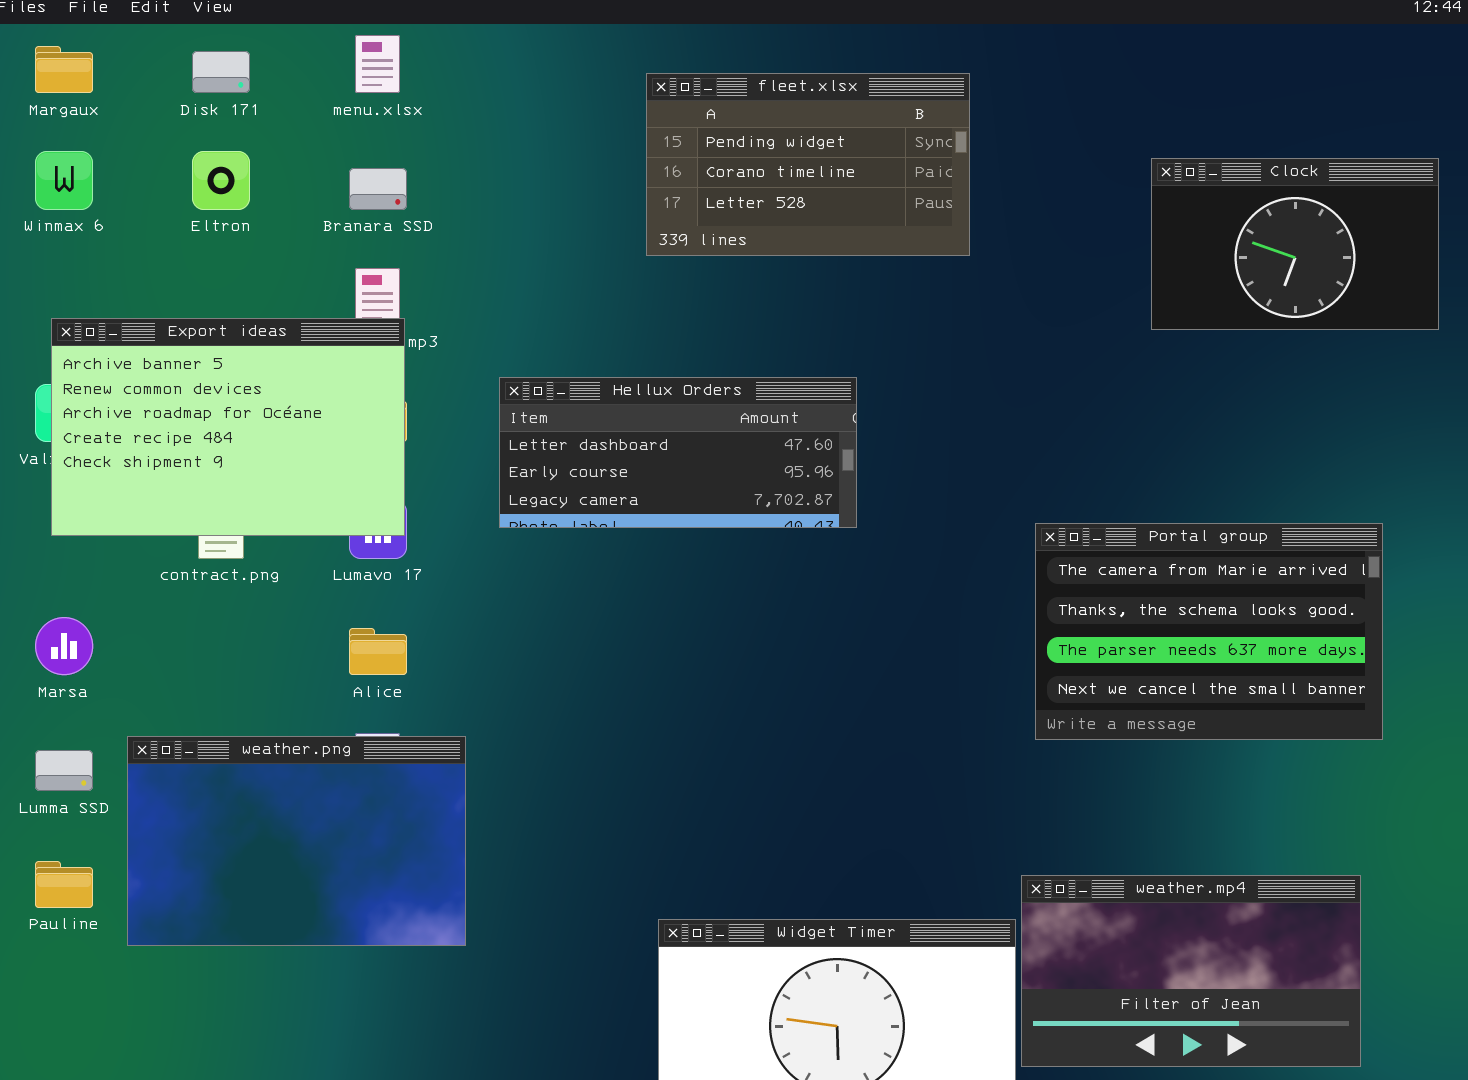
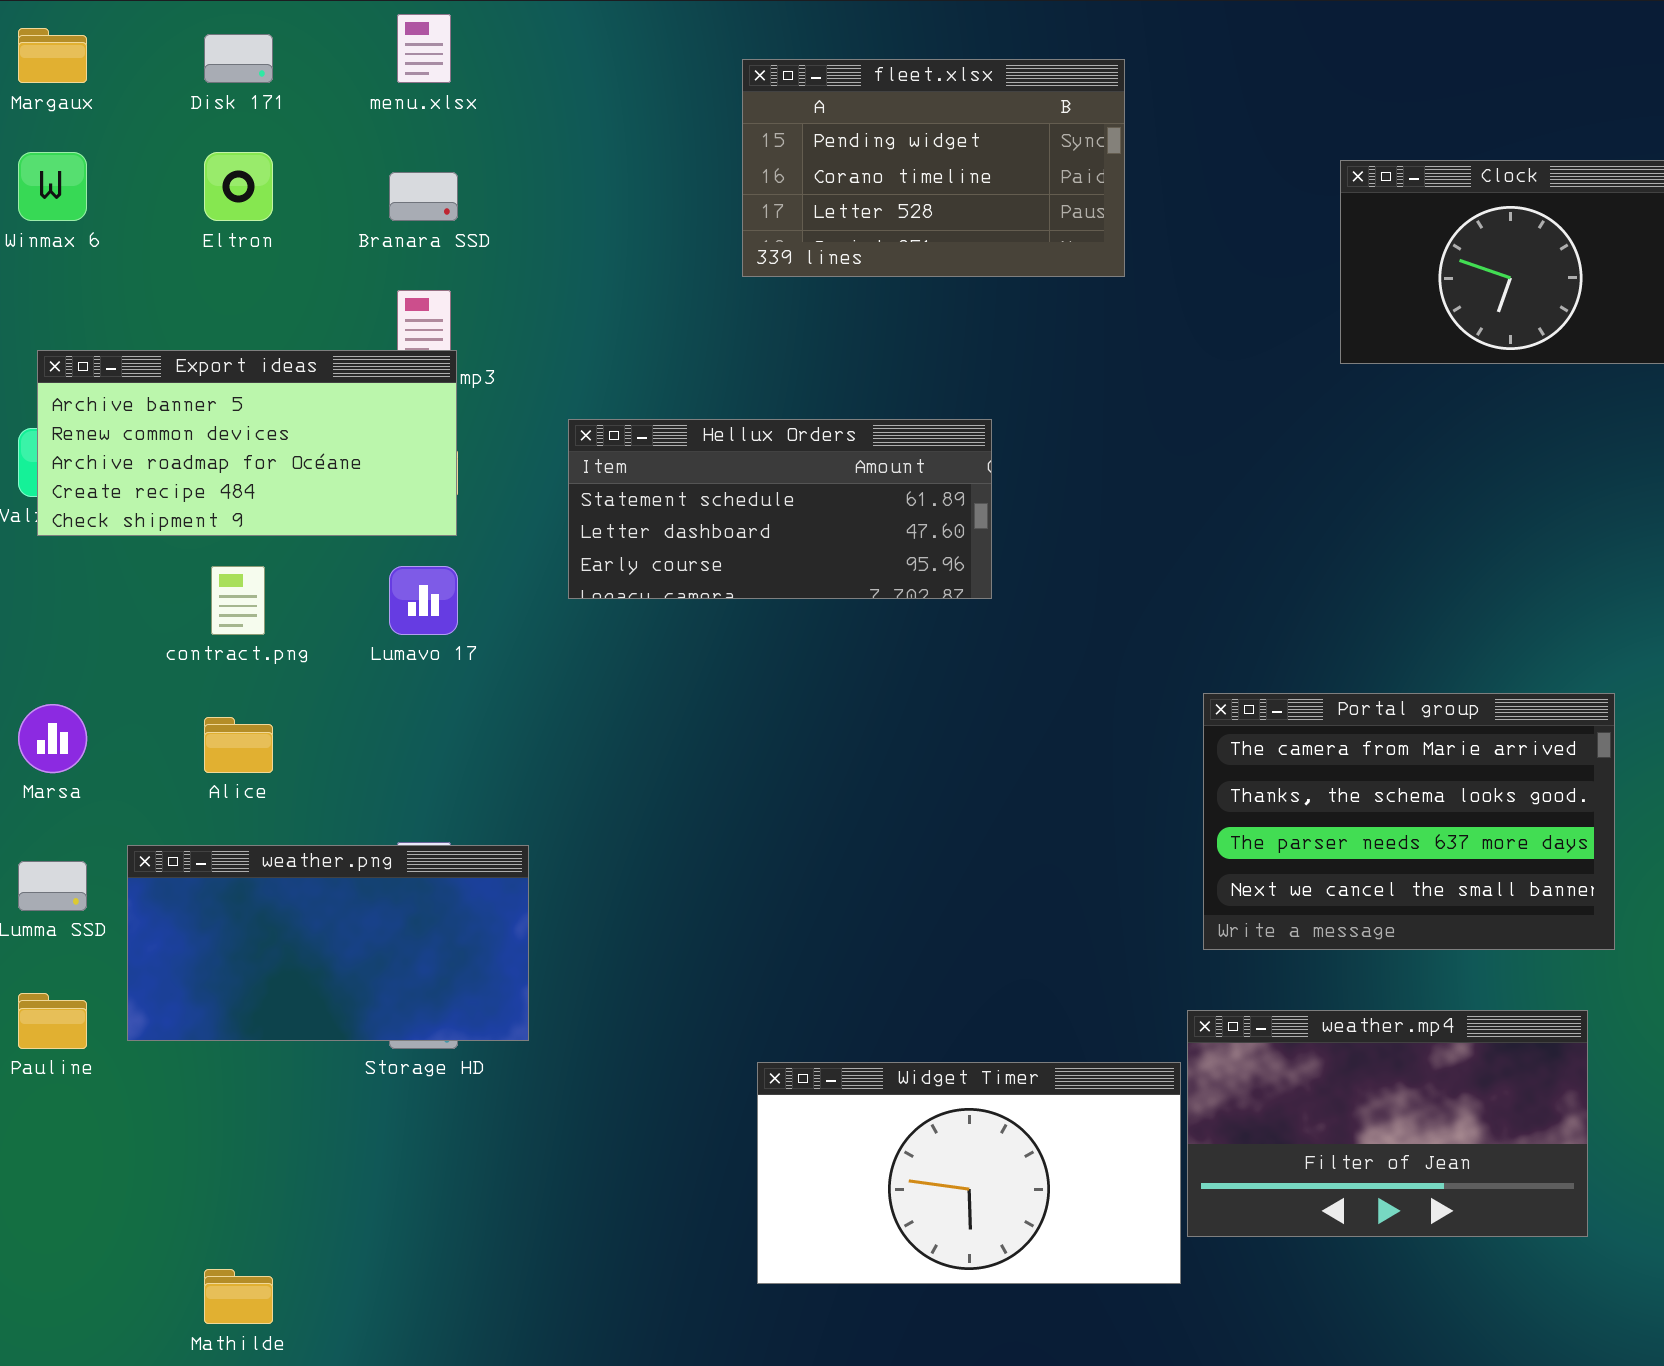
Export ideas: [51,318,405,536] -> [37,350,457,536], resized
Hellux Orders: [499,377,857,528] -> [568,419,992,599], scrolled up 1 row
Portal group: [1035,523,1383,740] -> [1203,693,1615,950], moved
Alice: [349,628,407,675] -> [204,717,273,773], moved
weather.png: [127,736,466,946] -> [127,845,529,1041], resized

